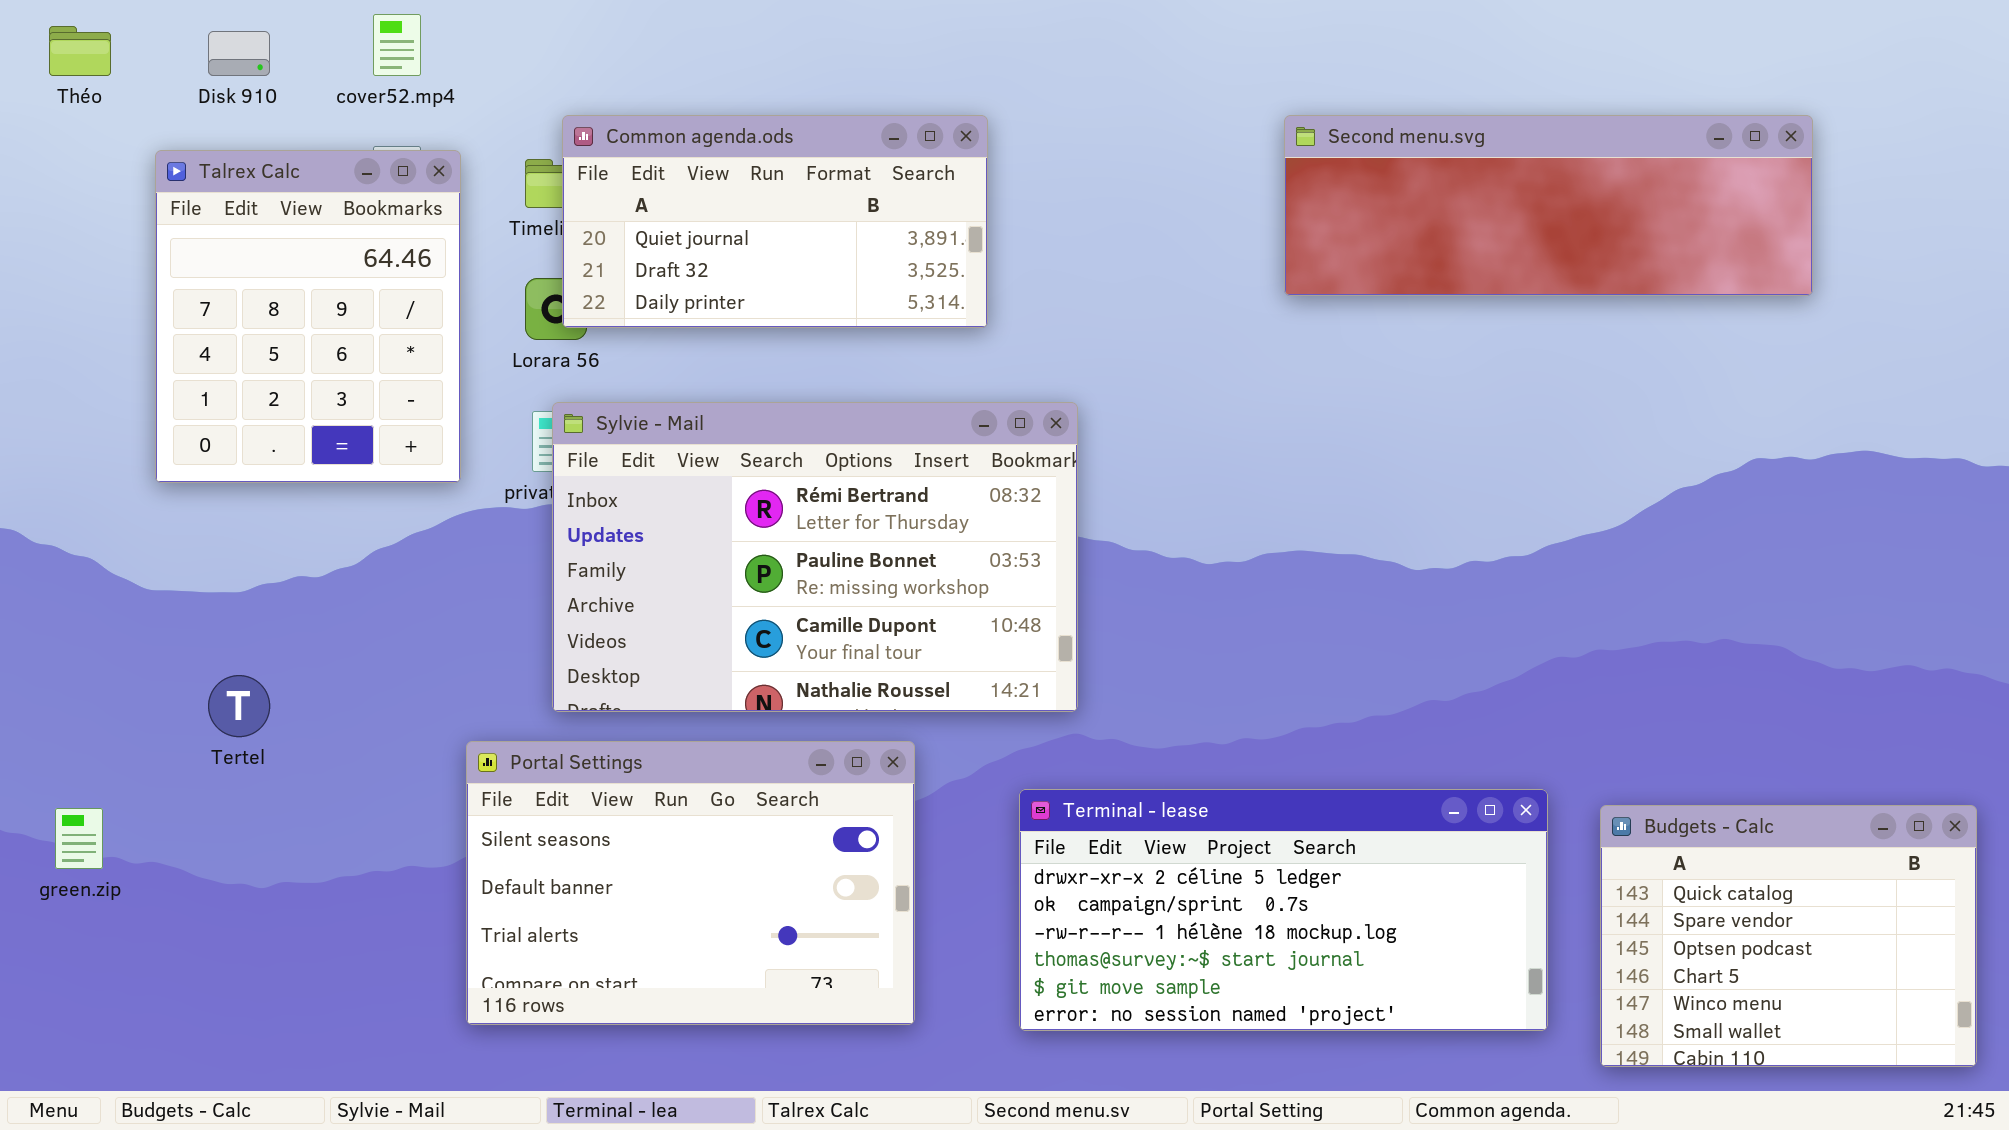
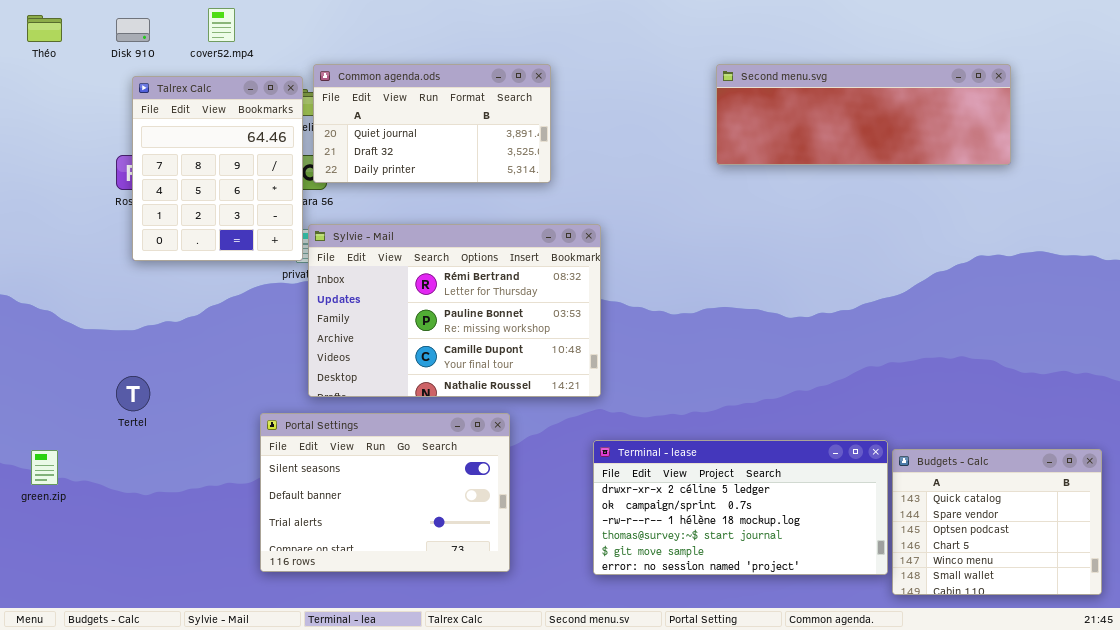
Talrex Calc: [155,150,461,483] -> [132,76,303,261], moved
Terminal - lease: [1019,789,1548,1031] -> [593,440,888,575], moved

